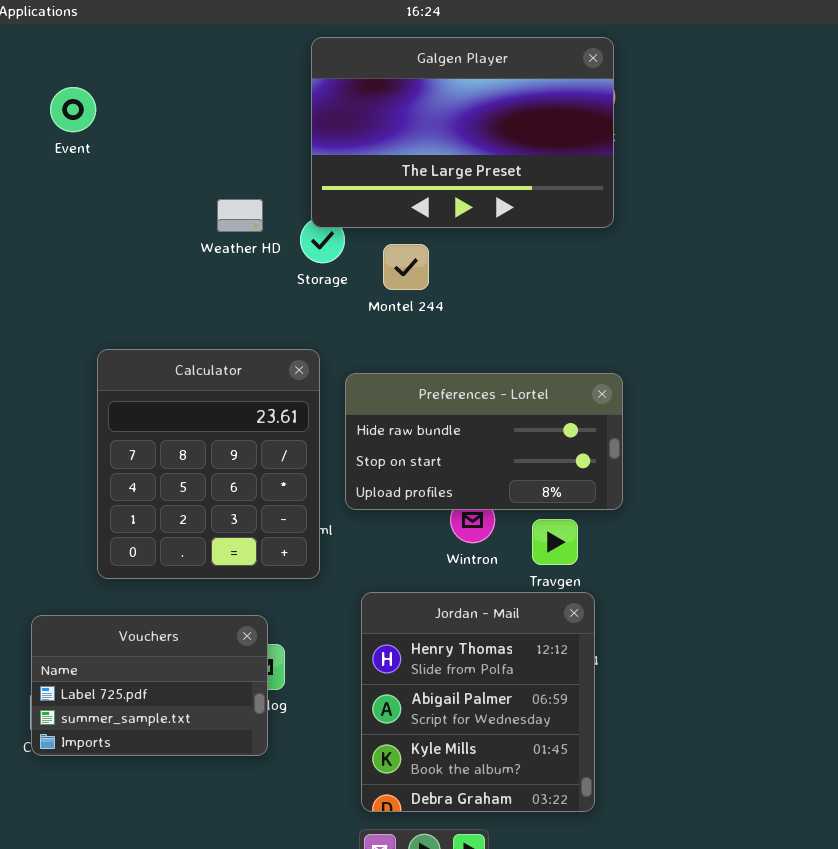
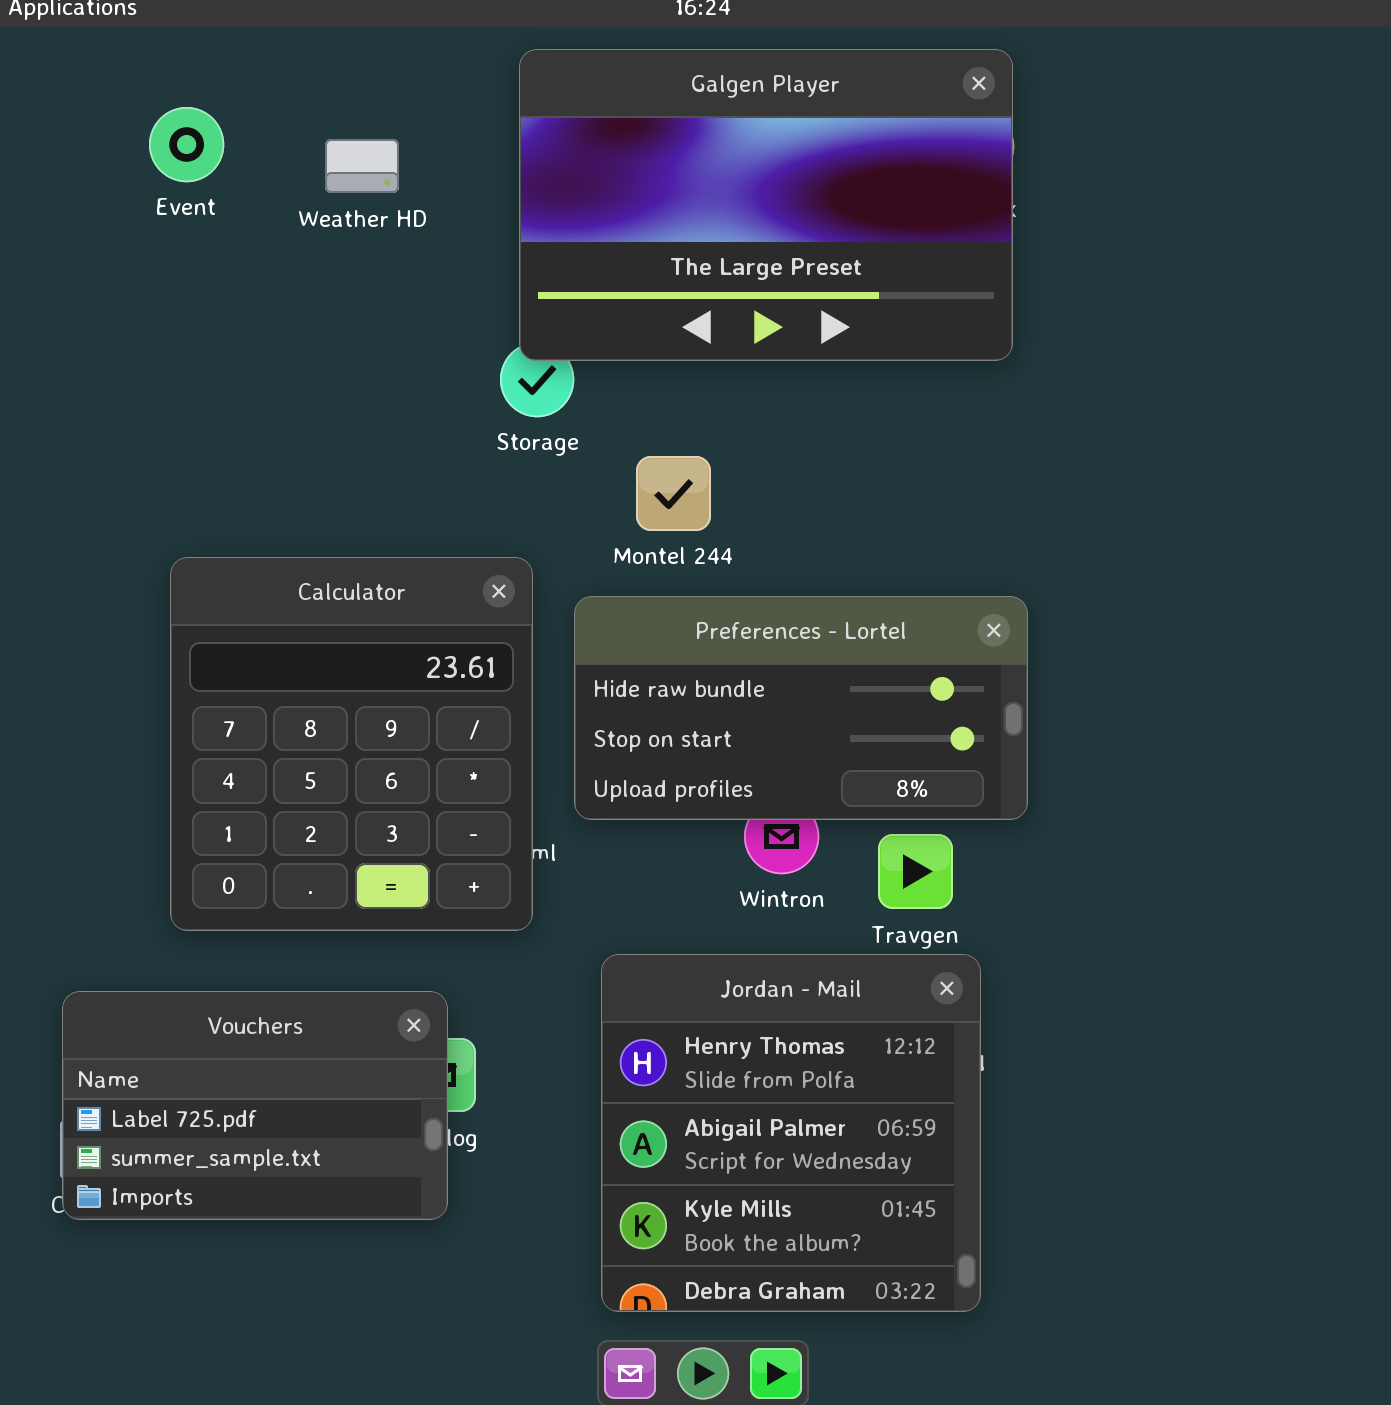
Event: [50,87,96,132] -> [149,107,224,182], moved
Weather HD: [217,199,263,232] -> [325,139,399,193], moved
Montel 244: [383,244,429,290] -> [636,456,711,531], moved

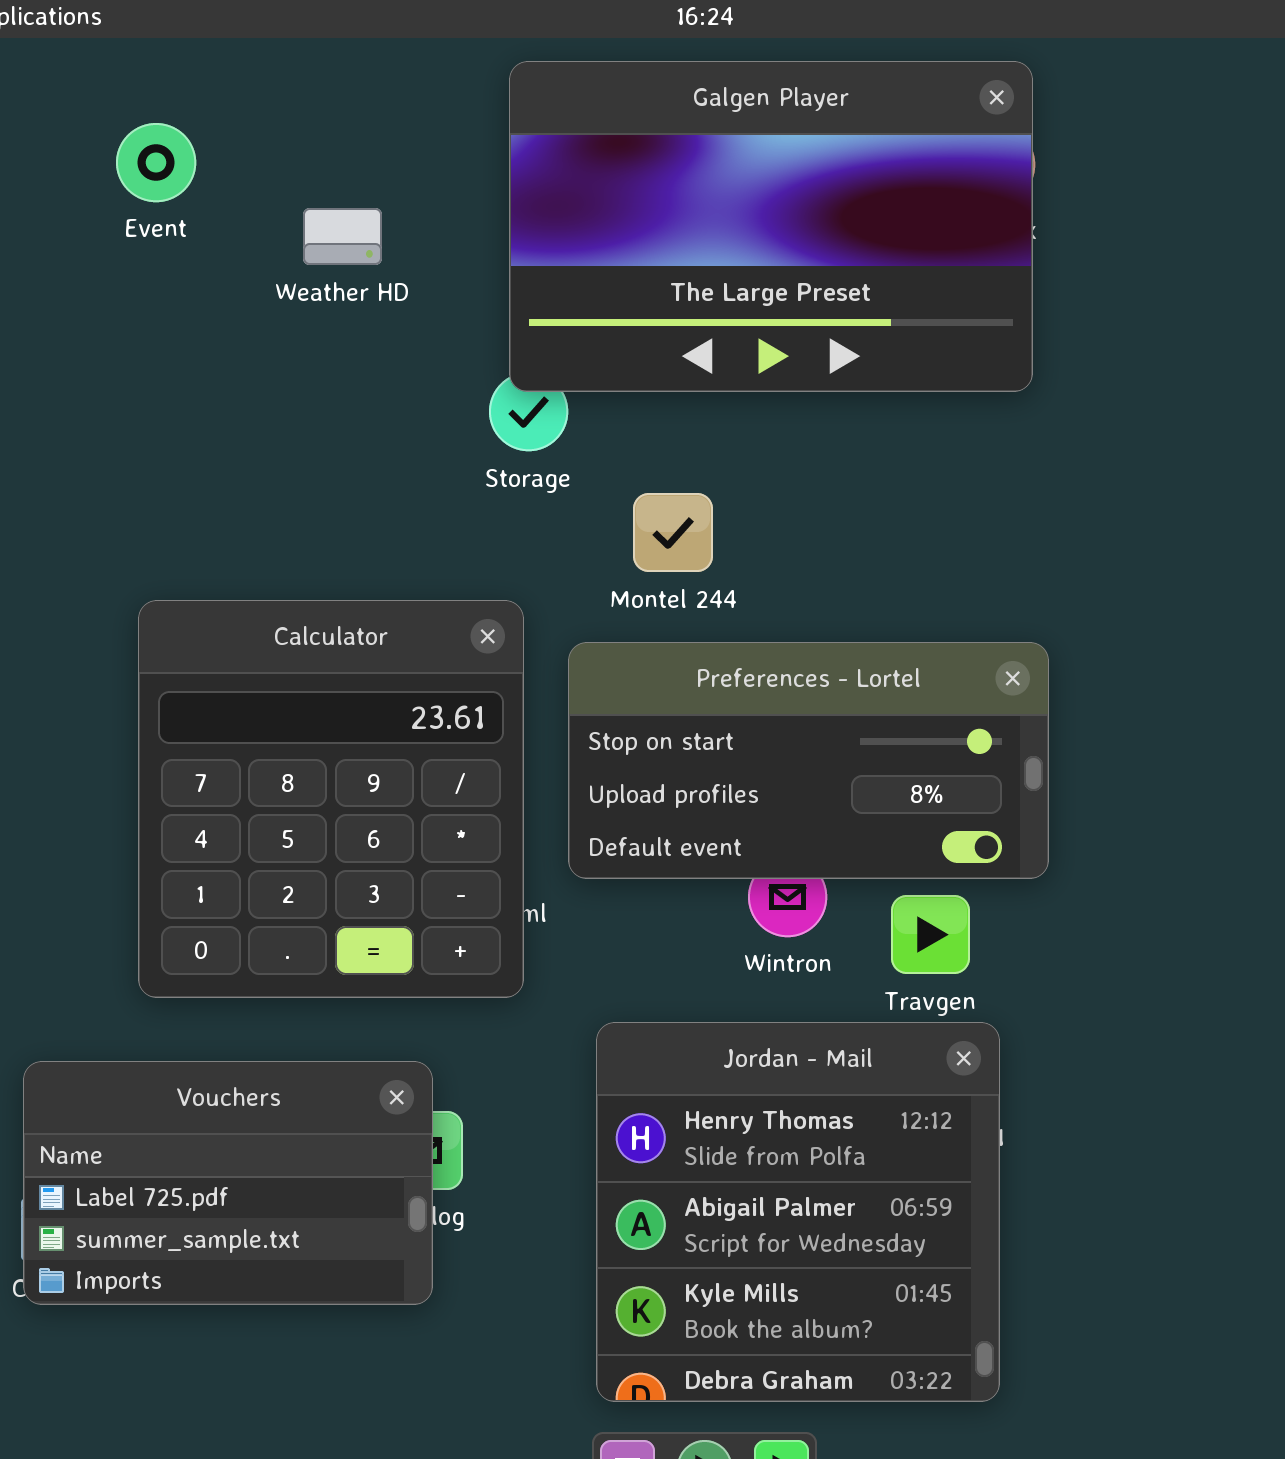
Weather HD: [325,139,399,193] -> [303,208,382,265], moved
Preferences - Lortel: [574,596,1028,820] -> [568,642,1049,879], scrolled down 1 row

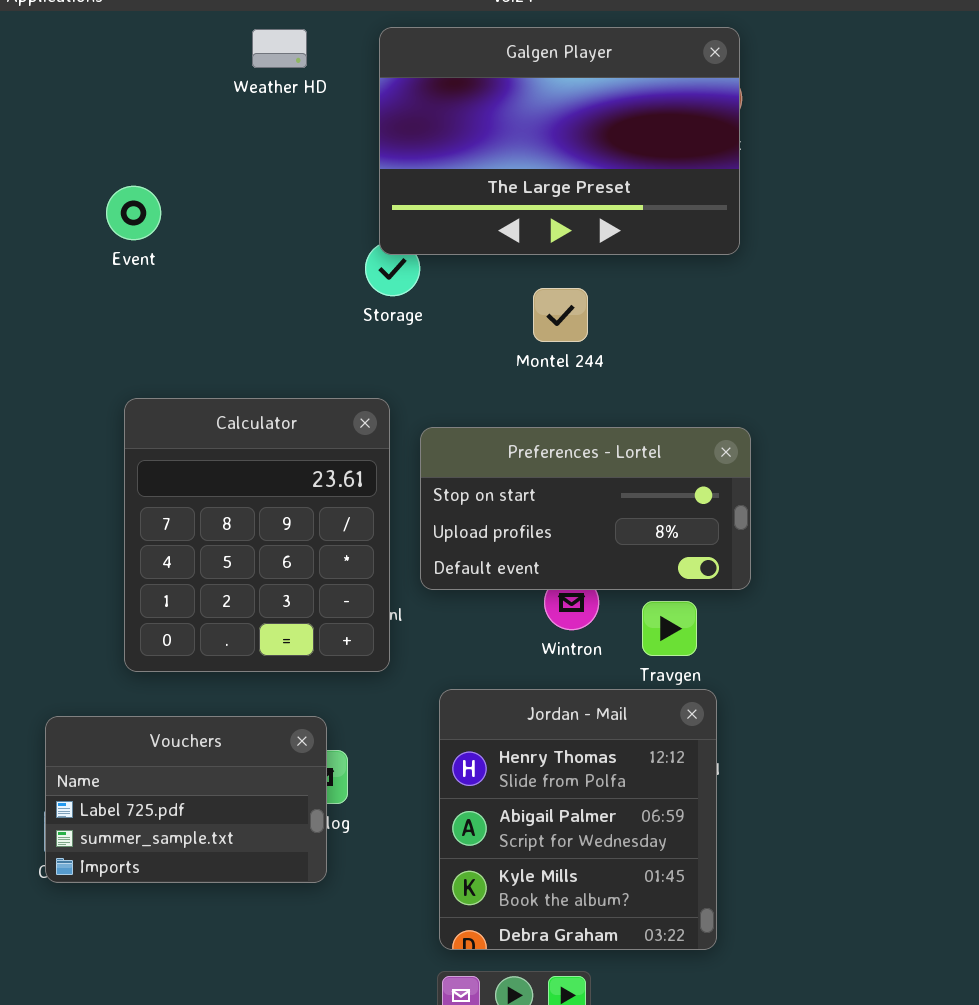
Event: [116,123,196,202] -> [106,186,161,240], moved
Weather HD: [303,208,382,265] -> [252,29,307,68], moved
Montel 244: [633,493,713,572] -> [533,288,588,342], moved

